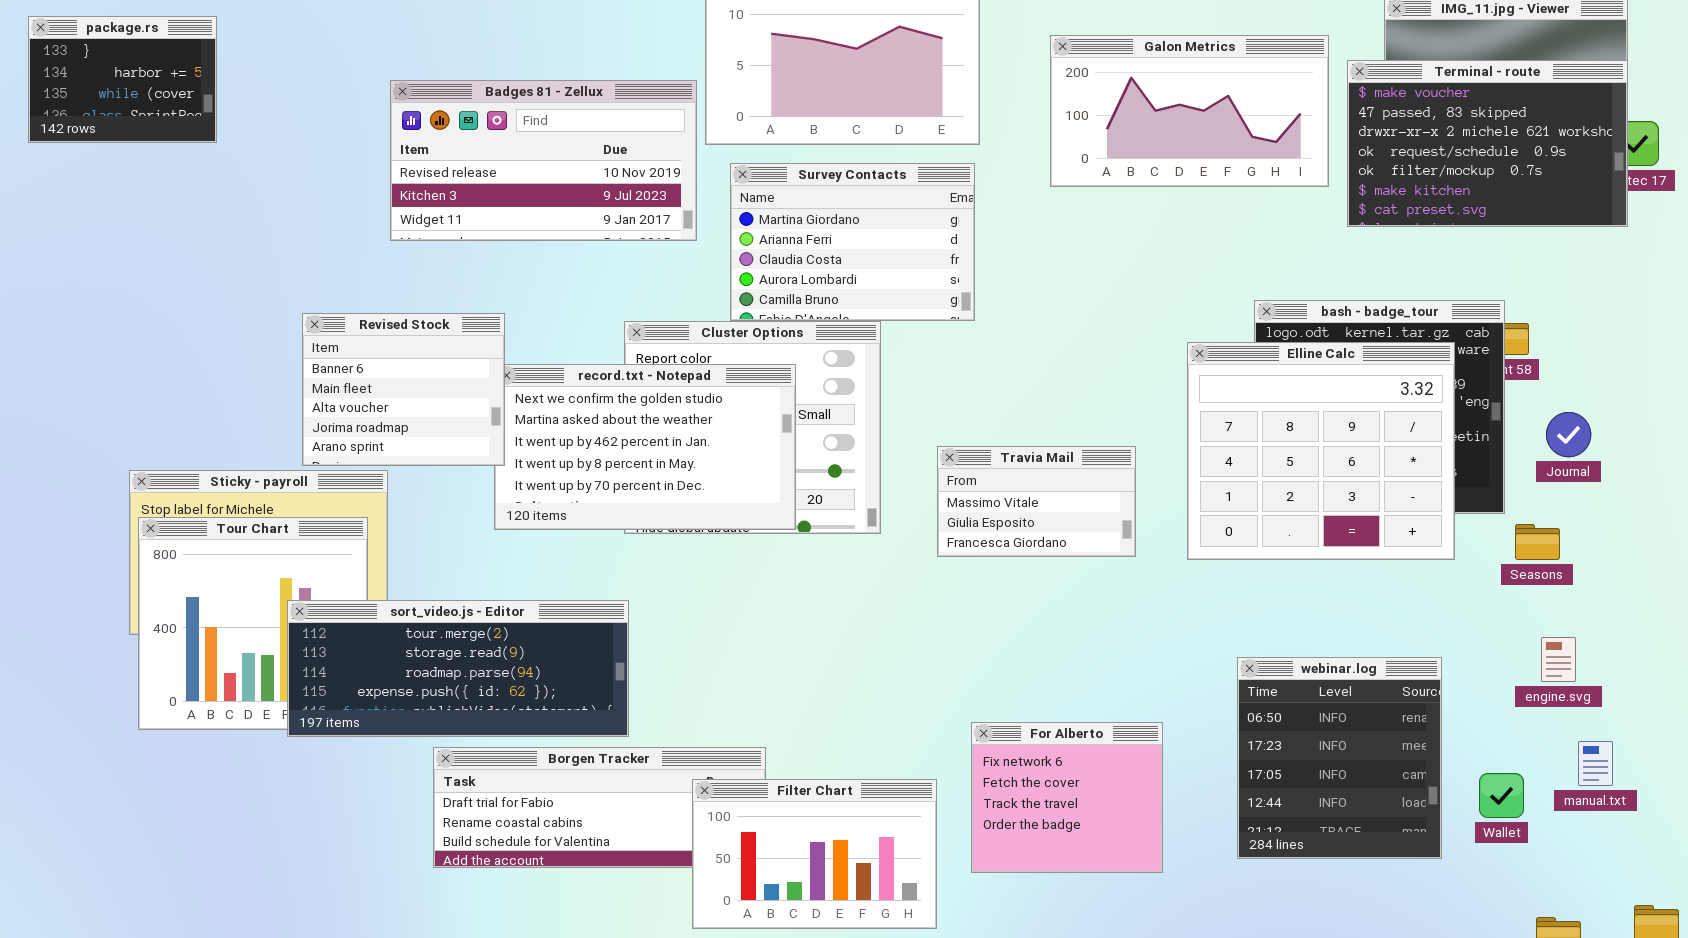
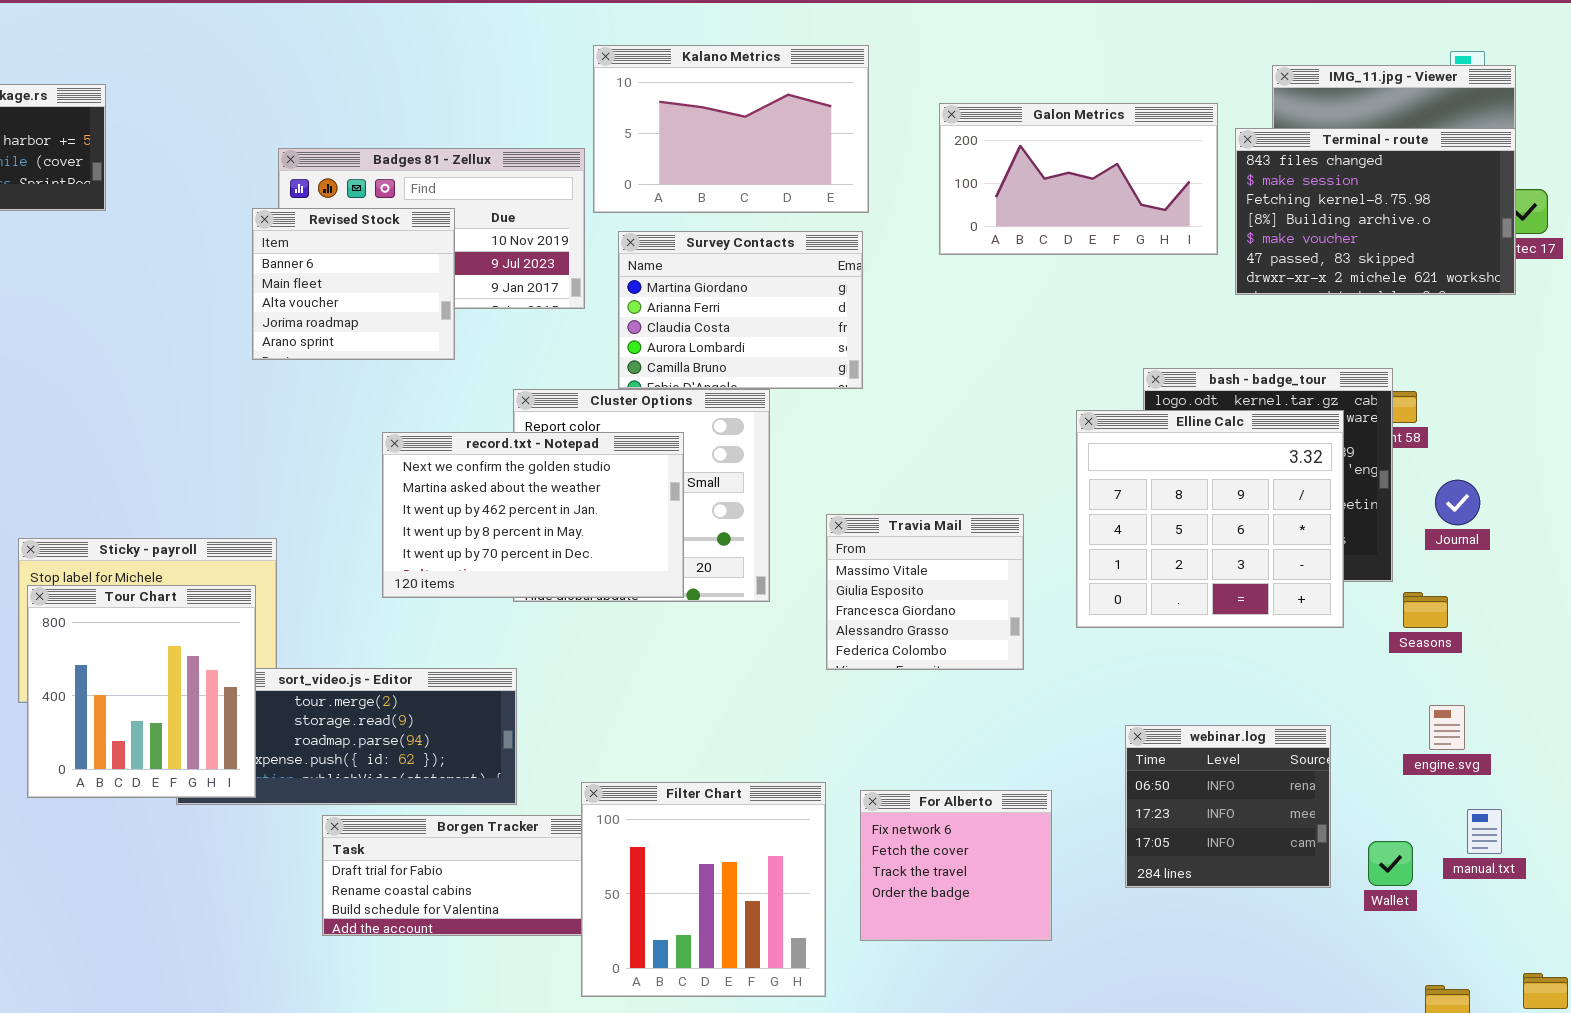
Terminal - route: [1347,60,1628,227] -> [1235,128,1516,295], scrolled up 4 rows
Revised Stock: [302,313,505,466] -> [252,208,455,360], moved
Travia Mail: [937,446,1136,557] -> [826,514,1024,670], resized
Tour Chart: [138,517,368,730] -> [27,585,256,798], raised
webinar.log: [1237,657,1442,859] -> [1125,725,1331,888], resized
Filter Chart: [692,779,937,929] -> [581,782,826,997], resized

